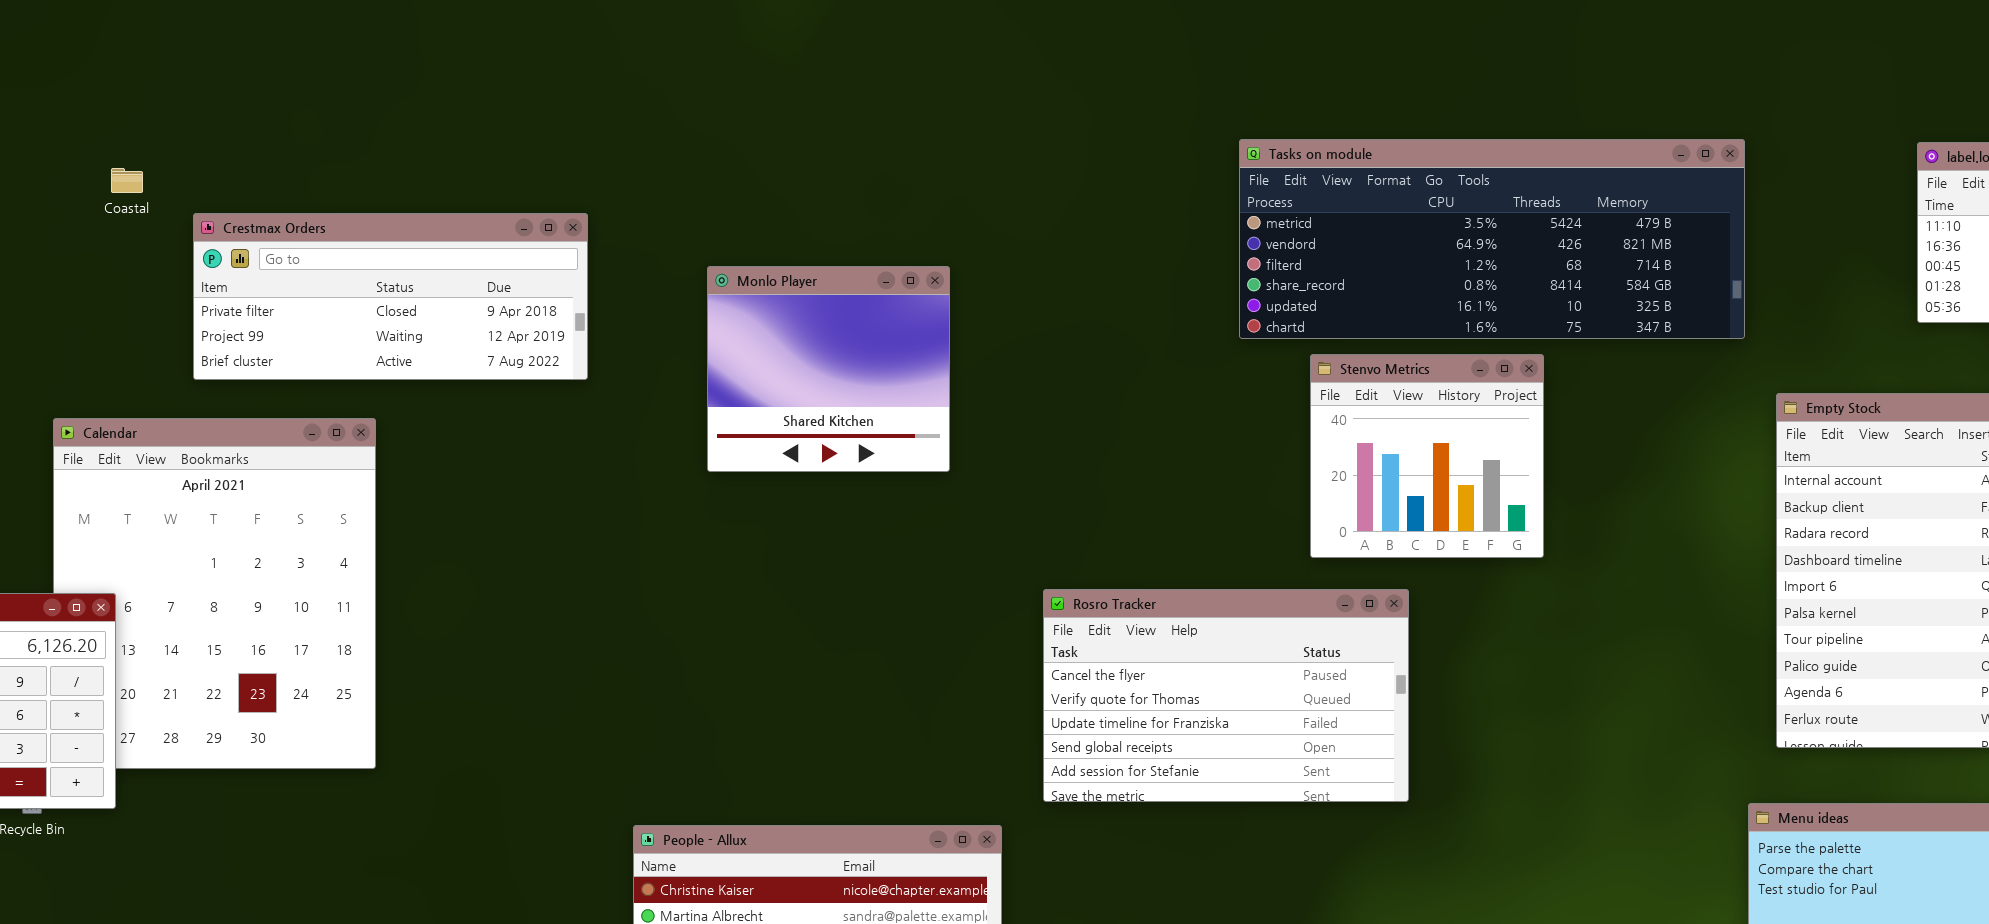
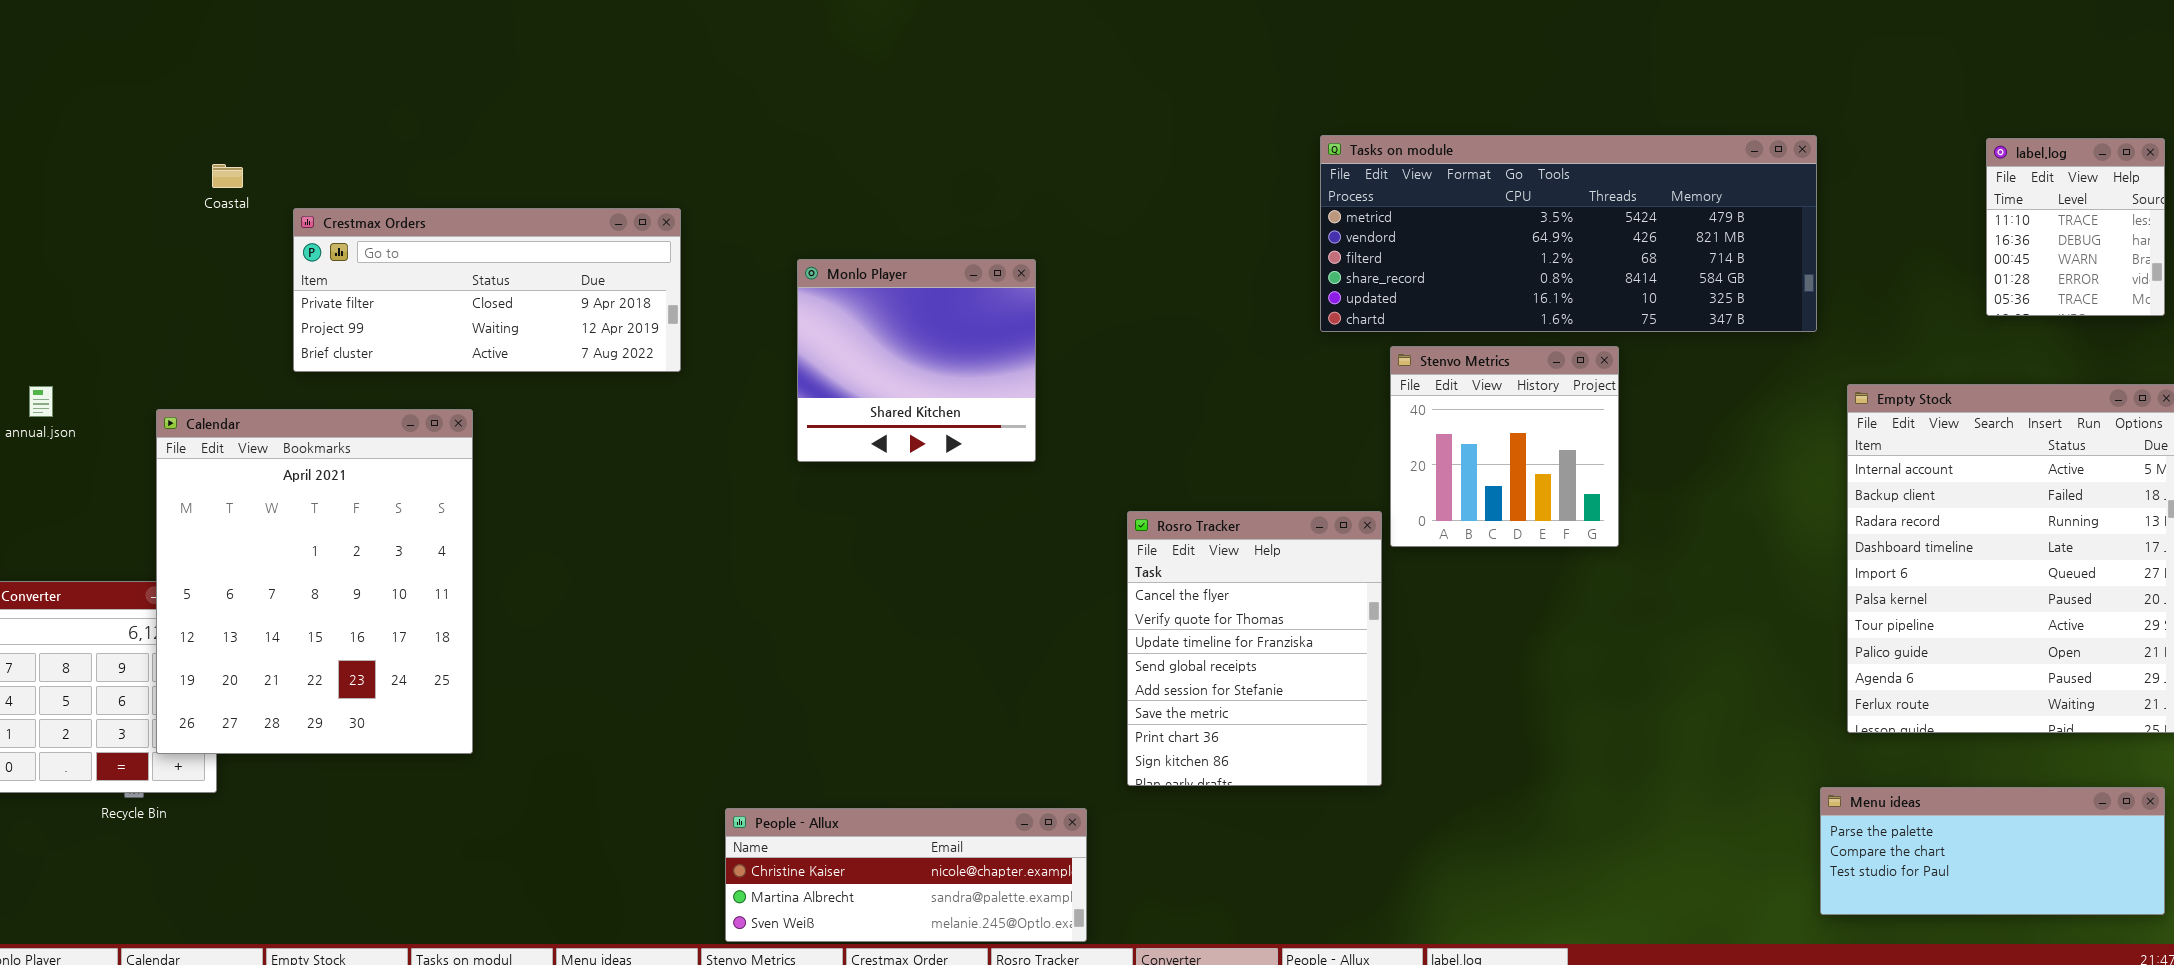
Calendar: [53,418,376,769] -> [156,409,473,754], raised
Rosro Tracker: [1043,589,1409,802] -> [1127,511,1382,786], resized

